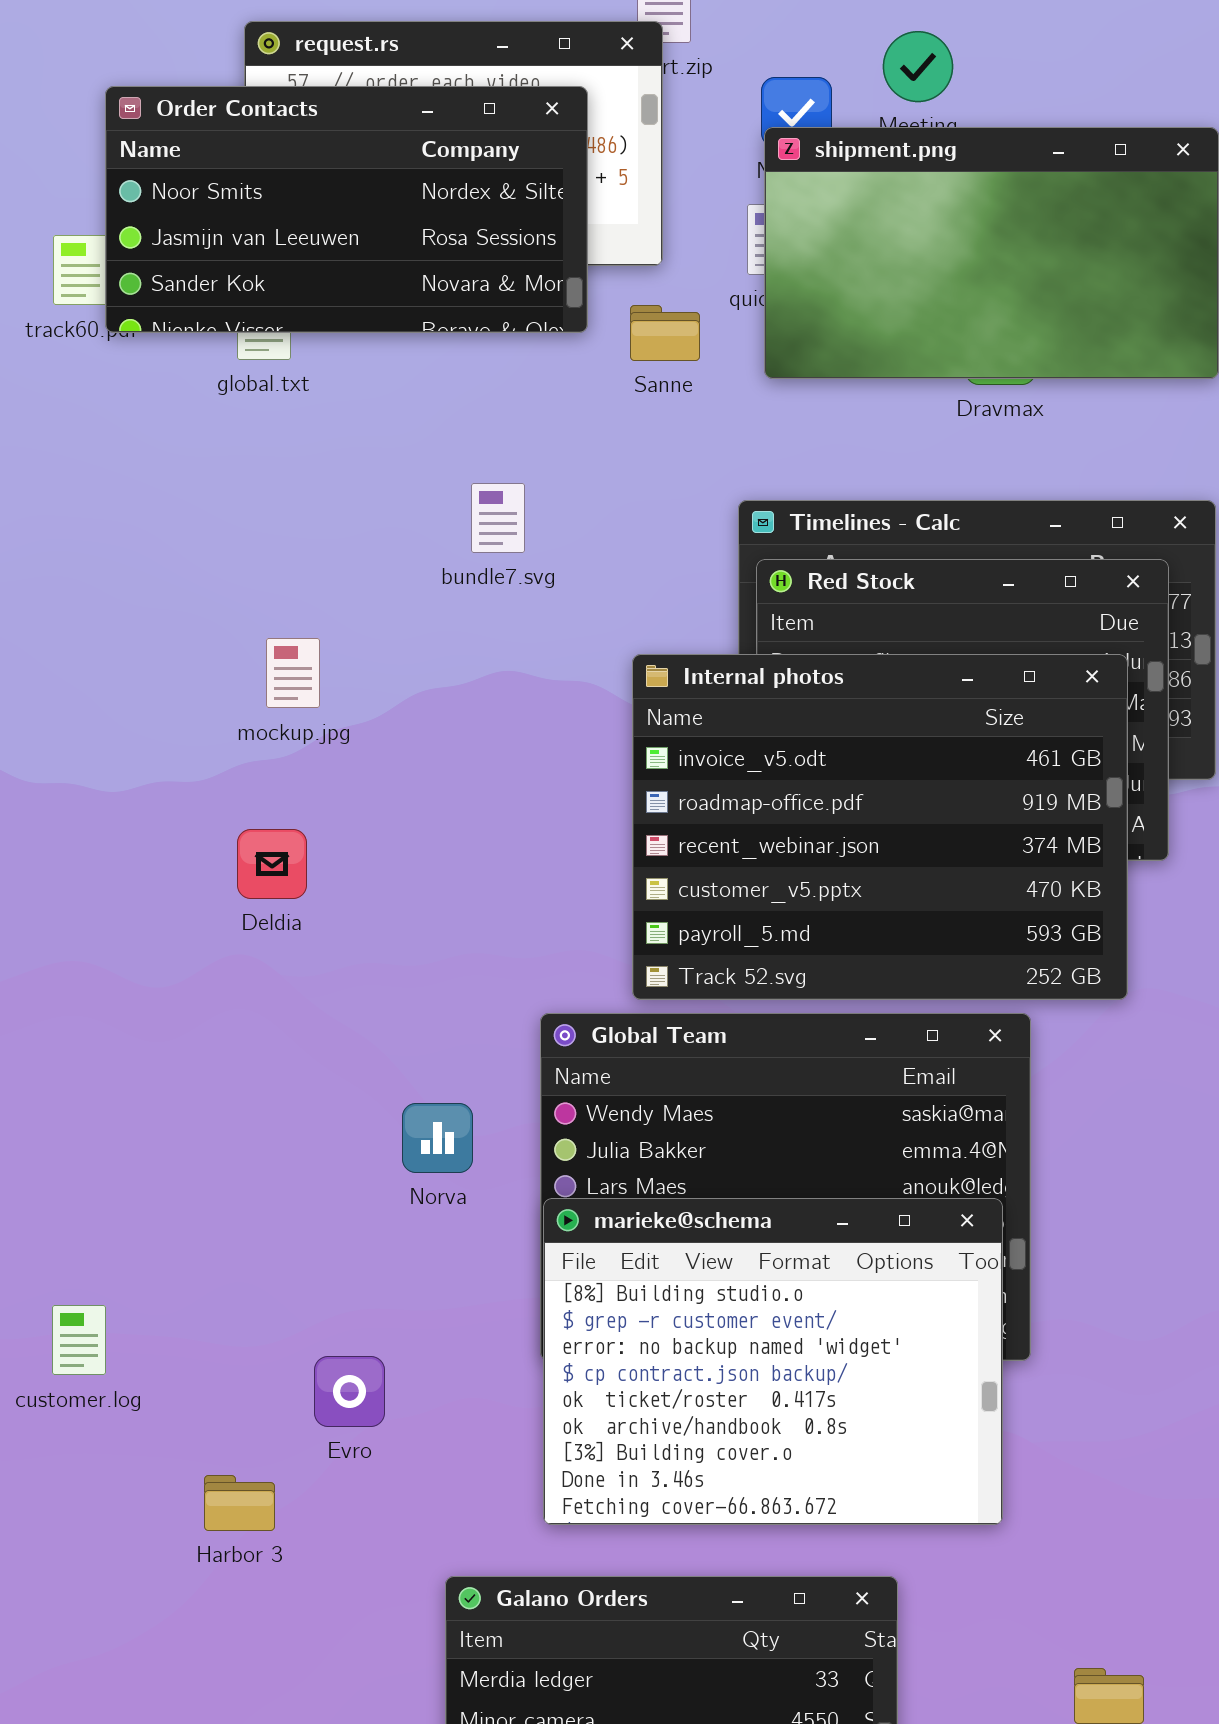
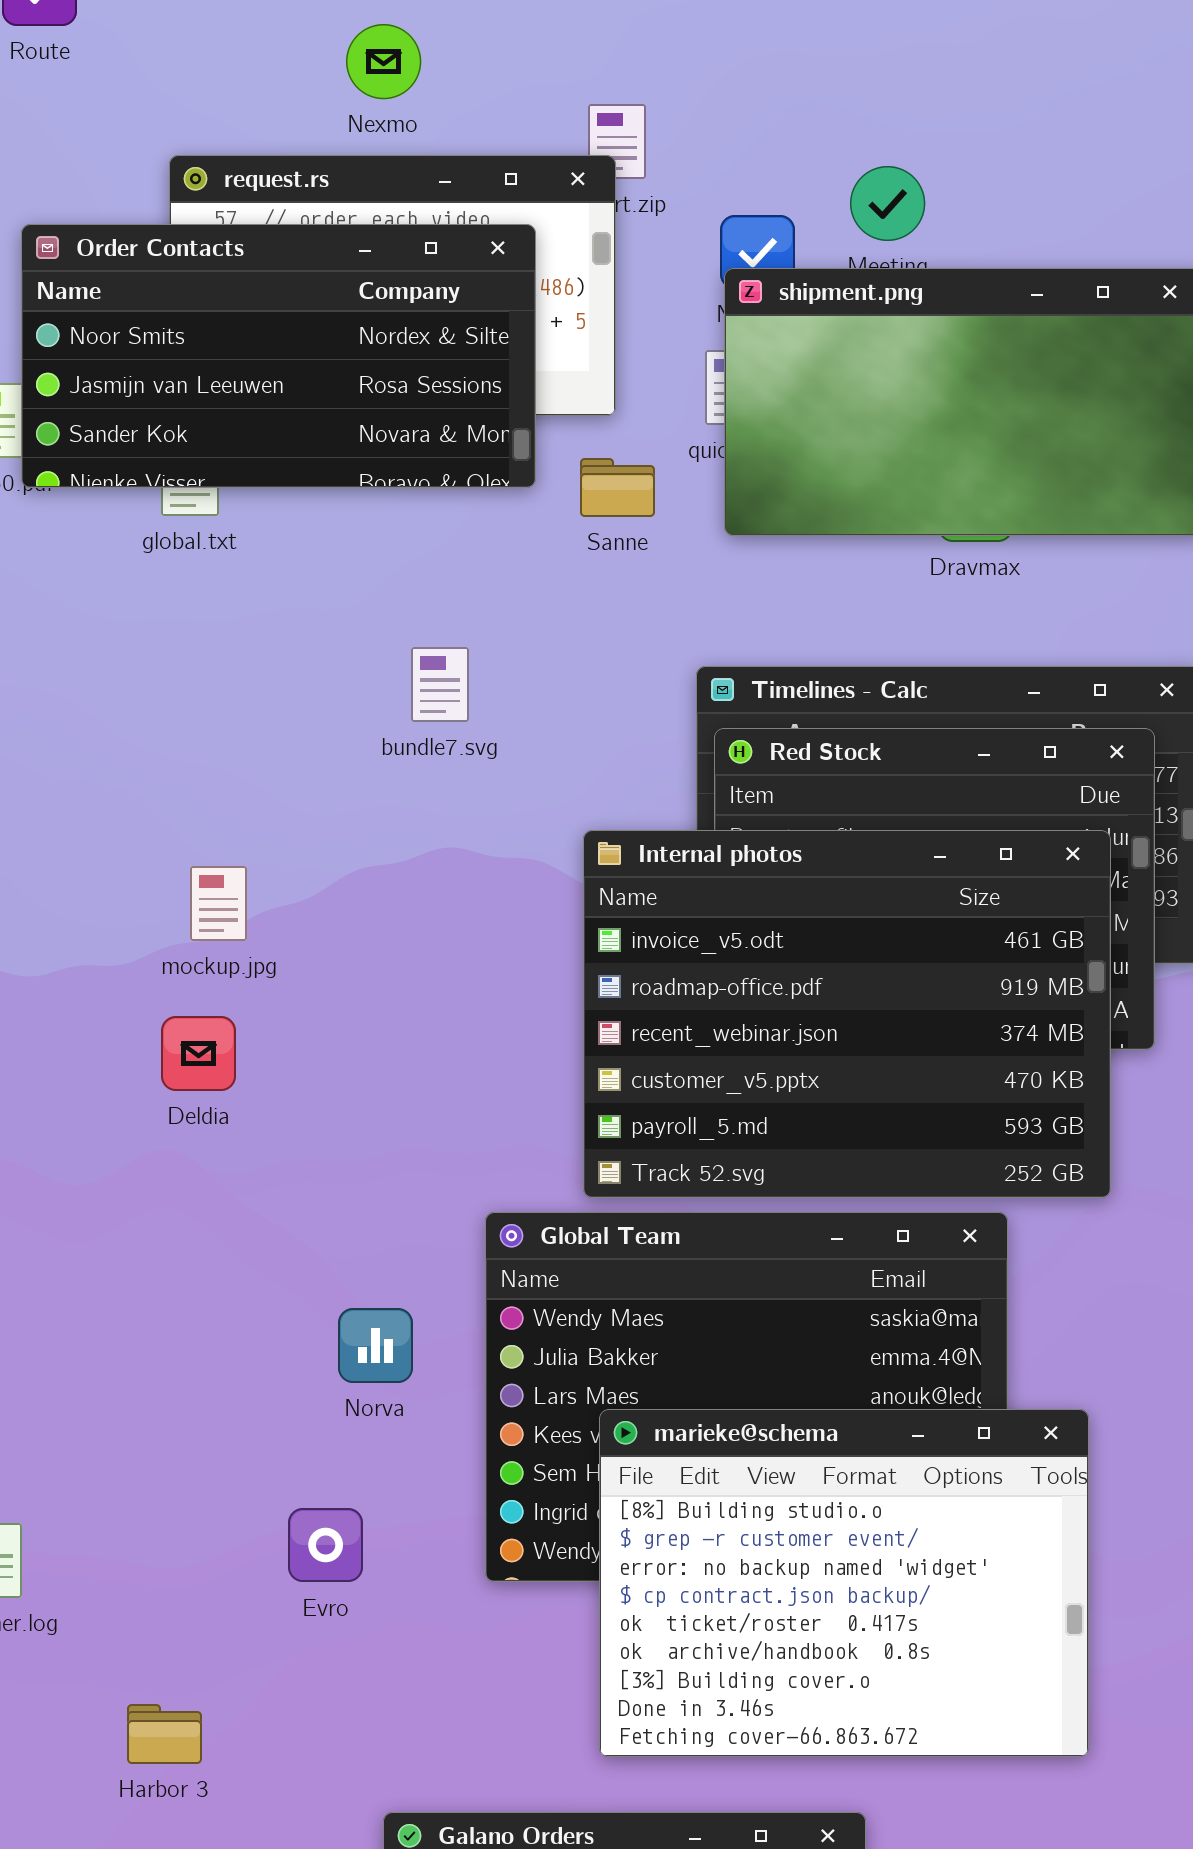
mockup.jpg: [266,638,320,708] -> [190,866,247,941], moved
marieke@schema: [543,1198,1003,1525] -> [599,1409,1089,1757], moved
Evro: [314,1356,385,1427] -> [288,1508,363,1582], moved

